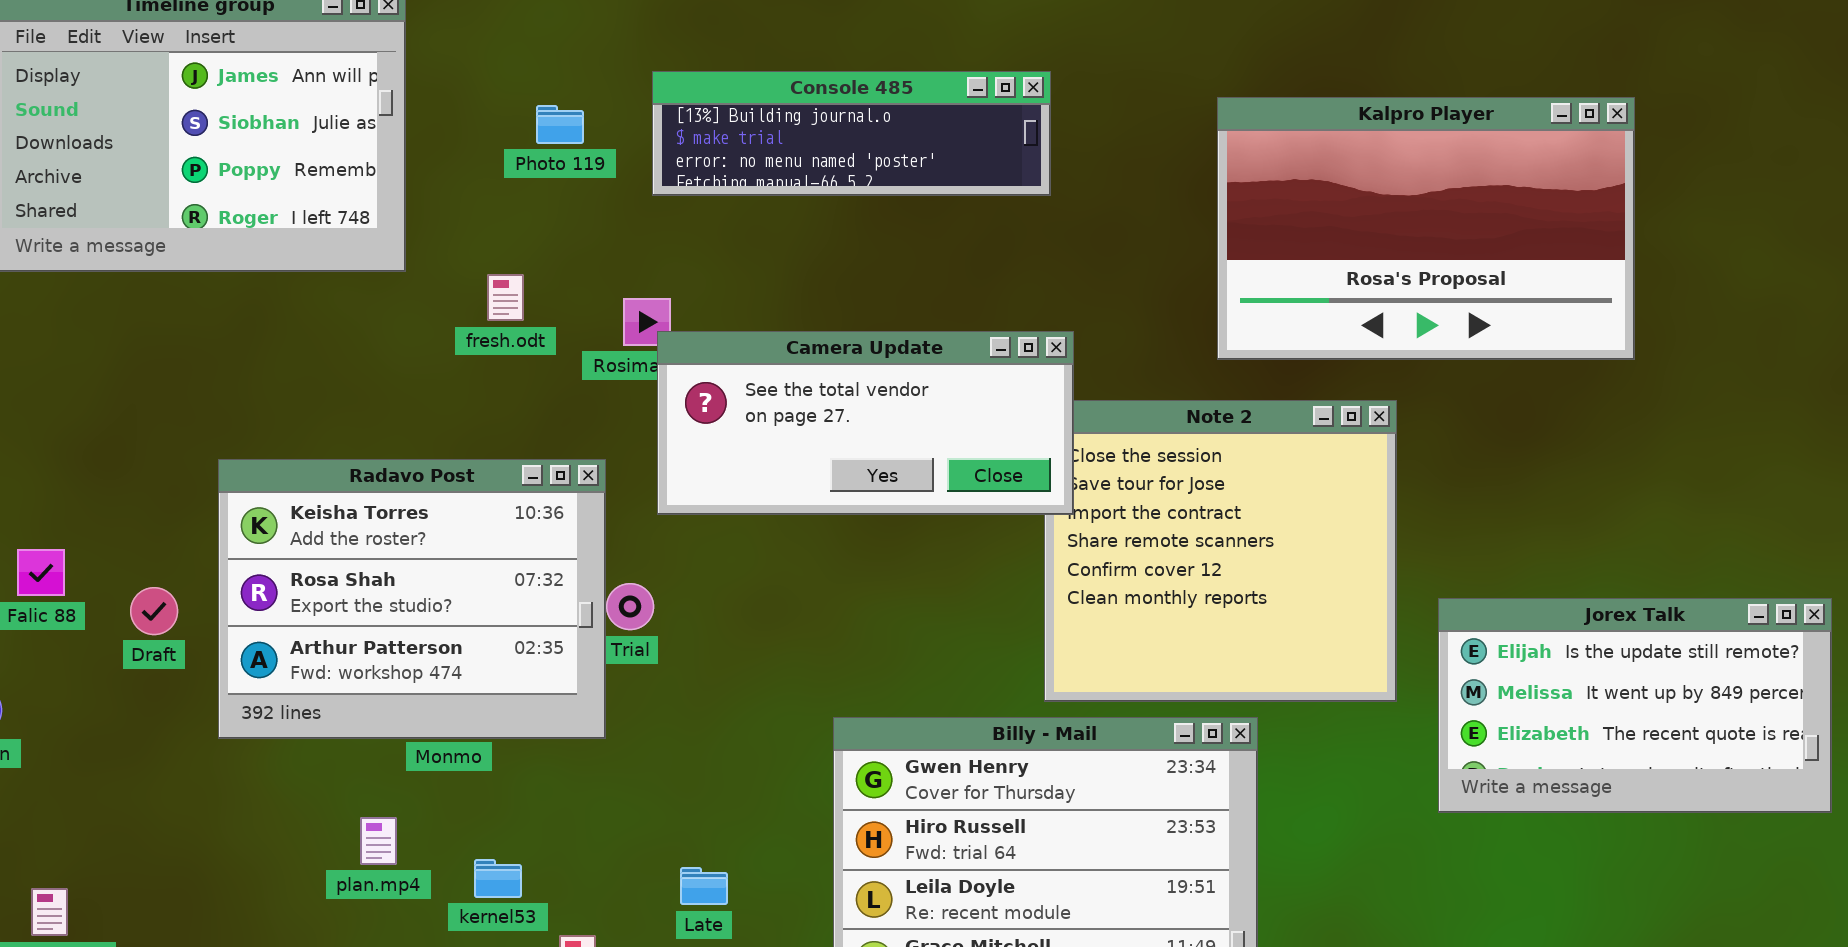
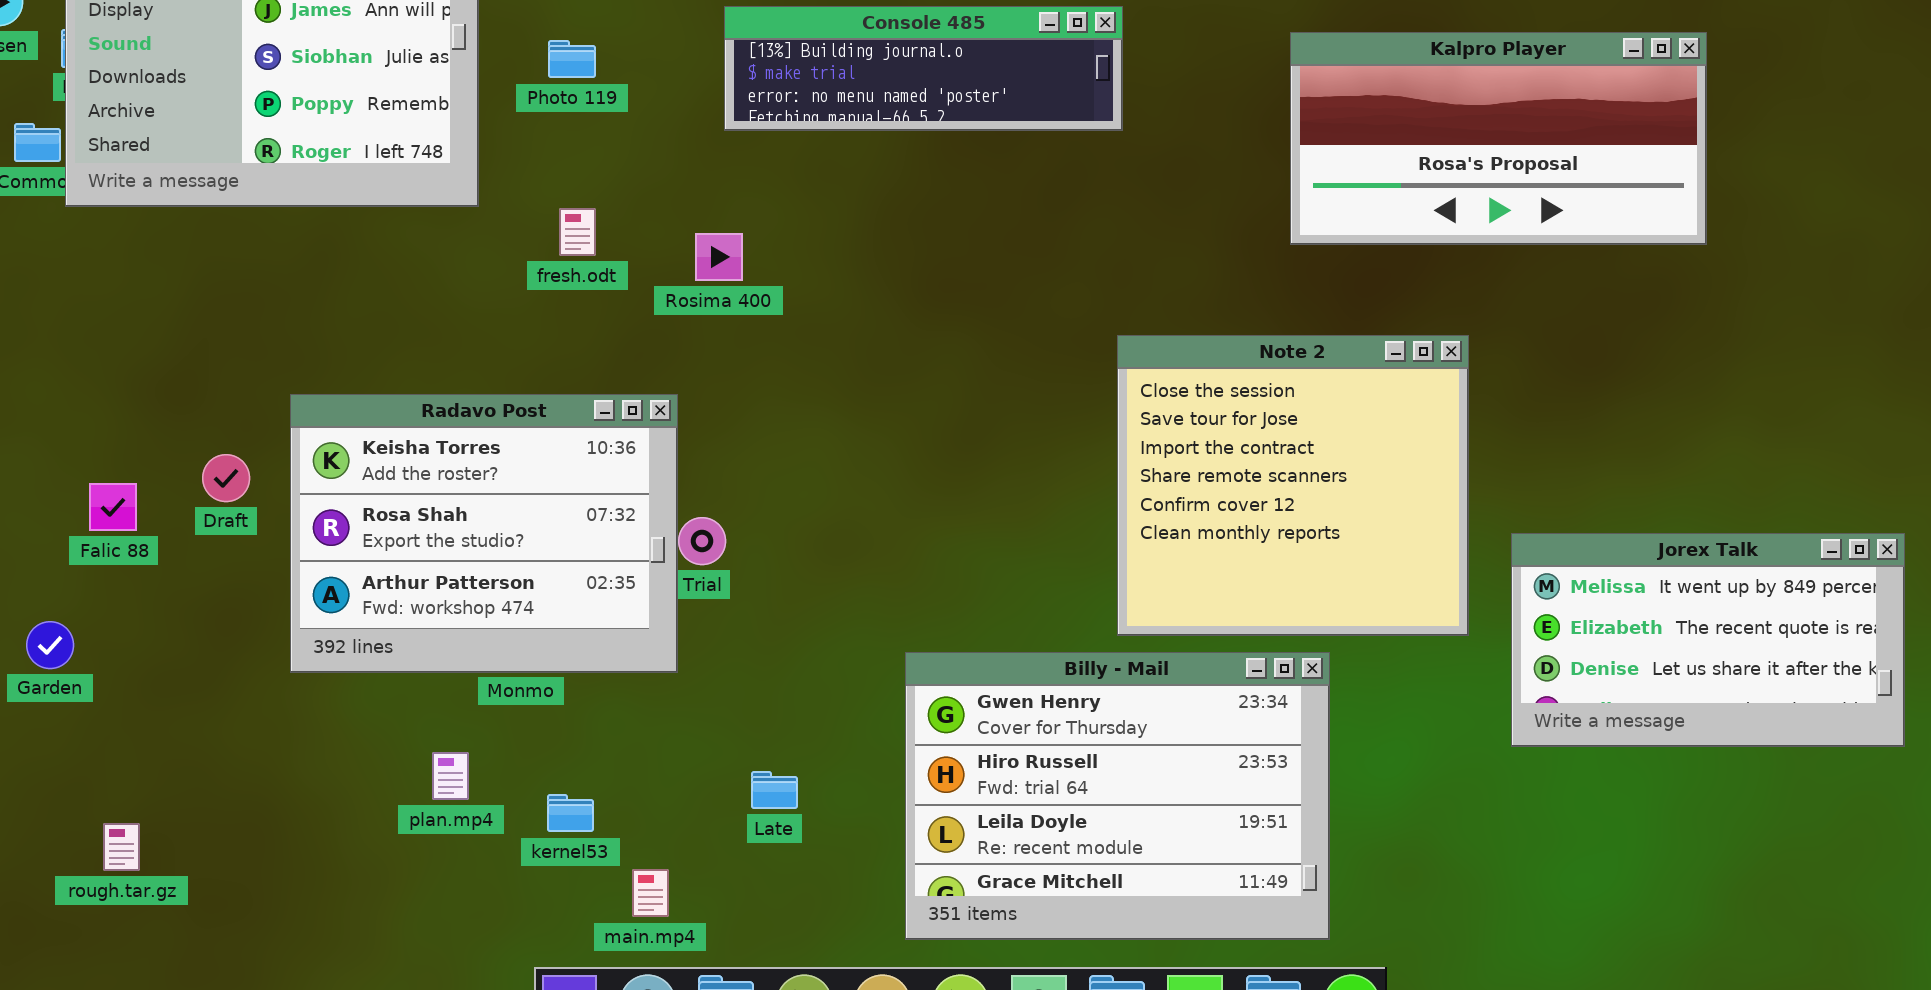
Kalpro Player: [1217,97,1635,360] -> [1290,32,1707,245], resized
Photo 119: [536,105,584,144] -> [548,40,596,78], moved
Camera Update: [657,331,1074,515] -> none, closed
Draft: [130,587,178,635] -> [202,454,250,502], moved
Jorex Talk: [1438,598,1832,813] -> [1511,533,1905,747], scrolled down 1 row
Late: [680,867,728,905] -> [751,771,798,809], moved

